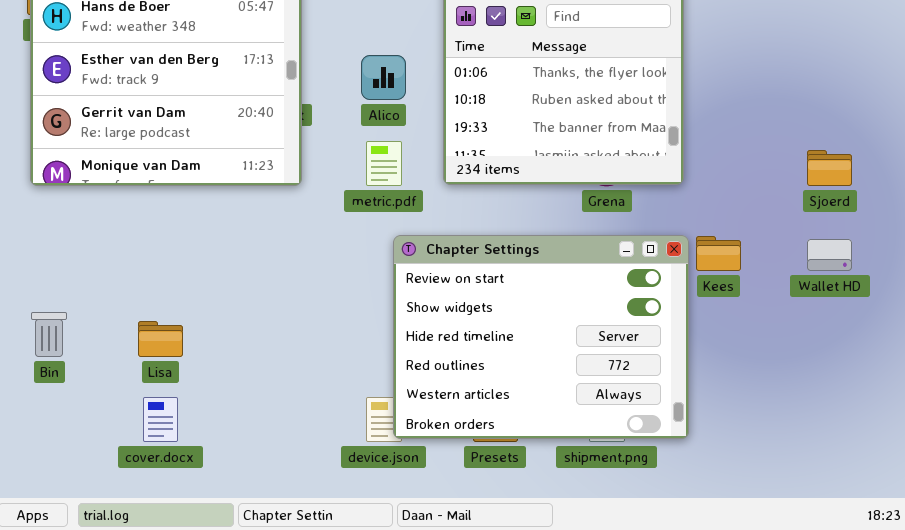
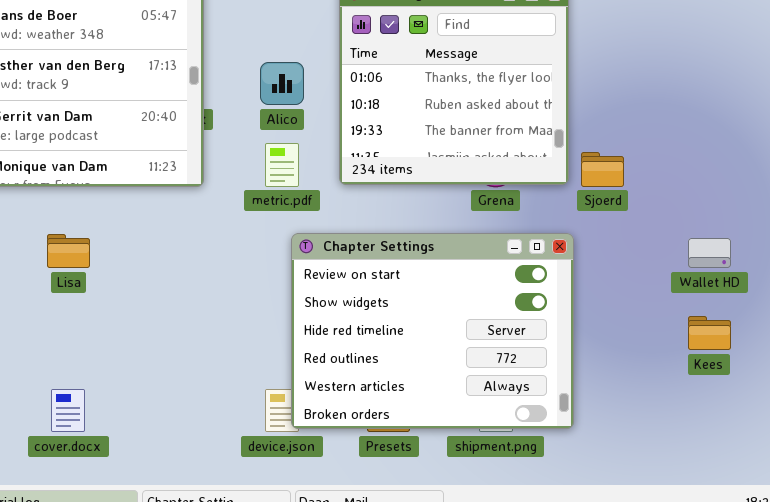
Sjoerd: [807,150,852,186] -> [581,152,624,187], moved
Kees: [696,236,741,271] -> [688,316,731,350], moved
Lisa: [138,321,183,357] -> [47,234,90,268], moved

